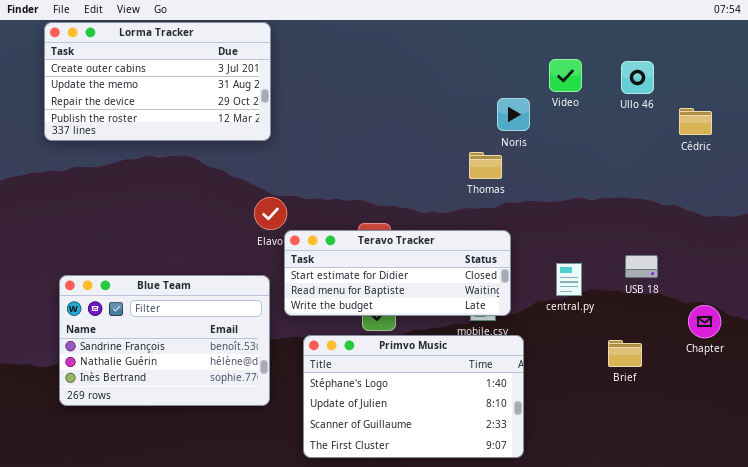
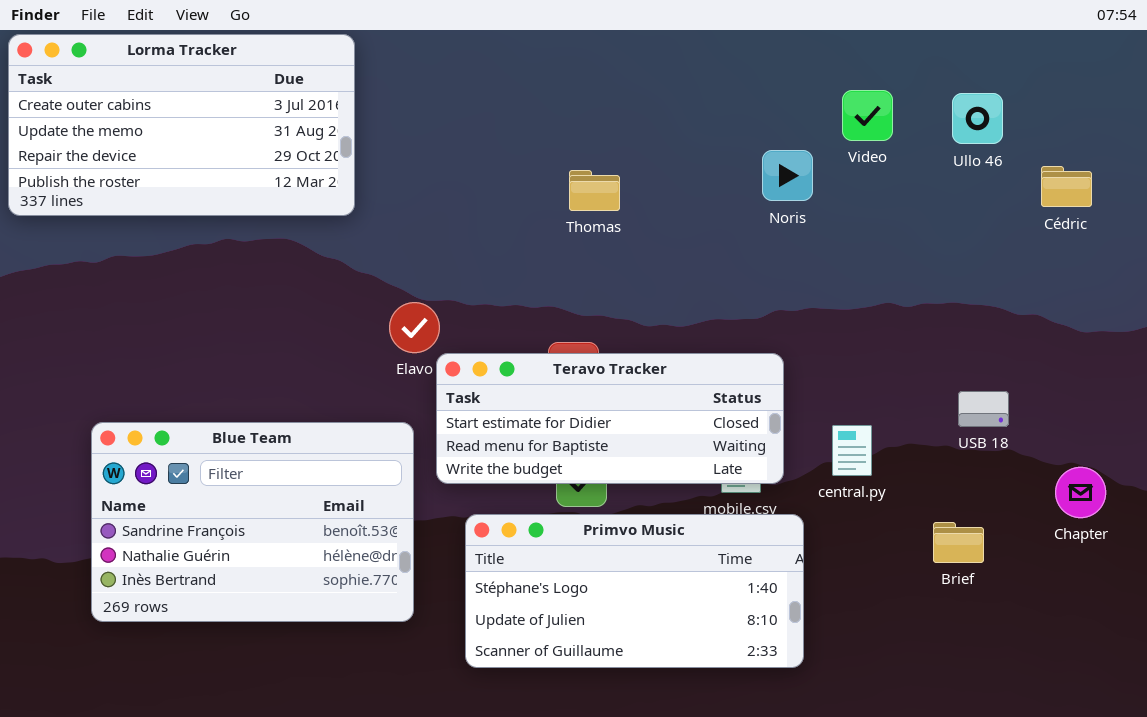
Lorma Tracker: [44,22,271,141] -> [8,34,355,216], moved
Thomas: [469,152,502,179] -> [569,170,620,211], moved
central.py: [556,263,582,296] -> [832,425,872,476], moved
Primvo Music: [303,335,524,458] -> [465,514,804,668], resized

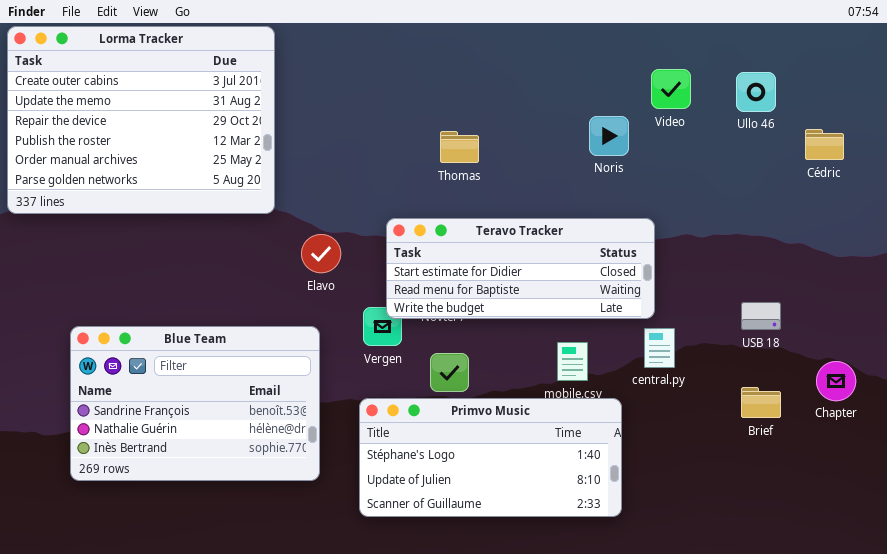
Lorma Tracker: [8,34,355,216] -> [7,26,275,214], resized
Teravo Tracker: [436,353,784,484] -> [386,218,655,319], moved
Brief: [933,522,984,563] -> [741,387,781,418], moved

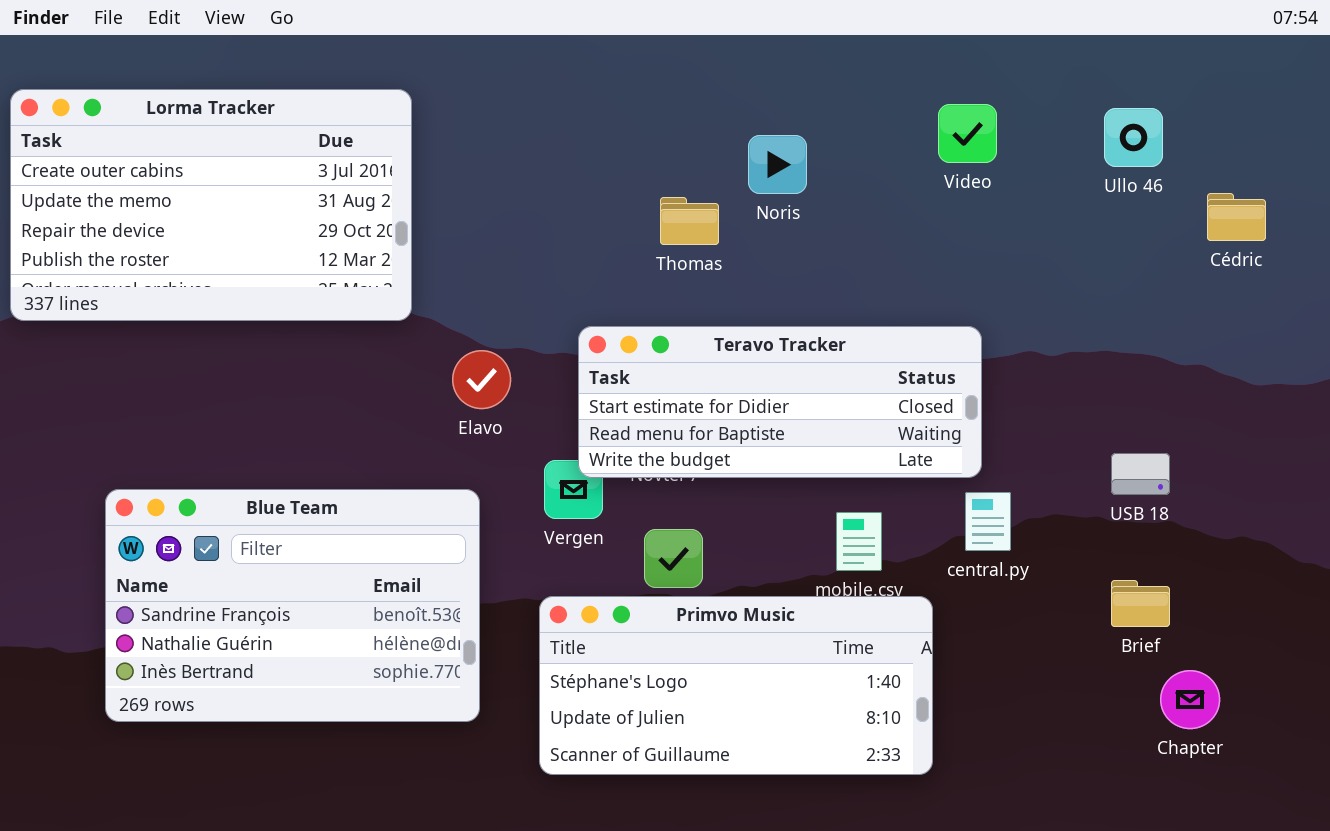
Lorma Tracker: [7,26,275,214] -> [10,89,412,321], resized
Video: [651,69,691,109] -> [938,104,997,163], moved
Noris: [589,116,629,156] -> [748,135,807,194], moved
Chapter: [816,361,856,401] -> [1160,670,1220,729], moved

